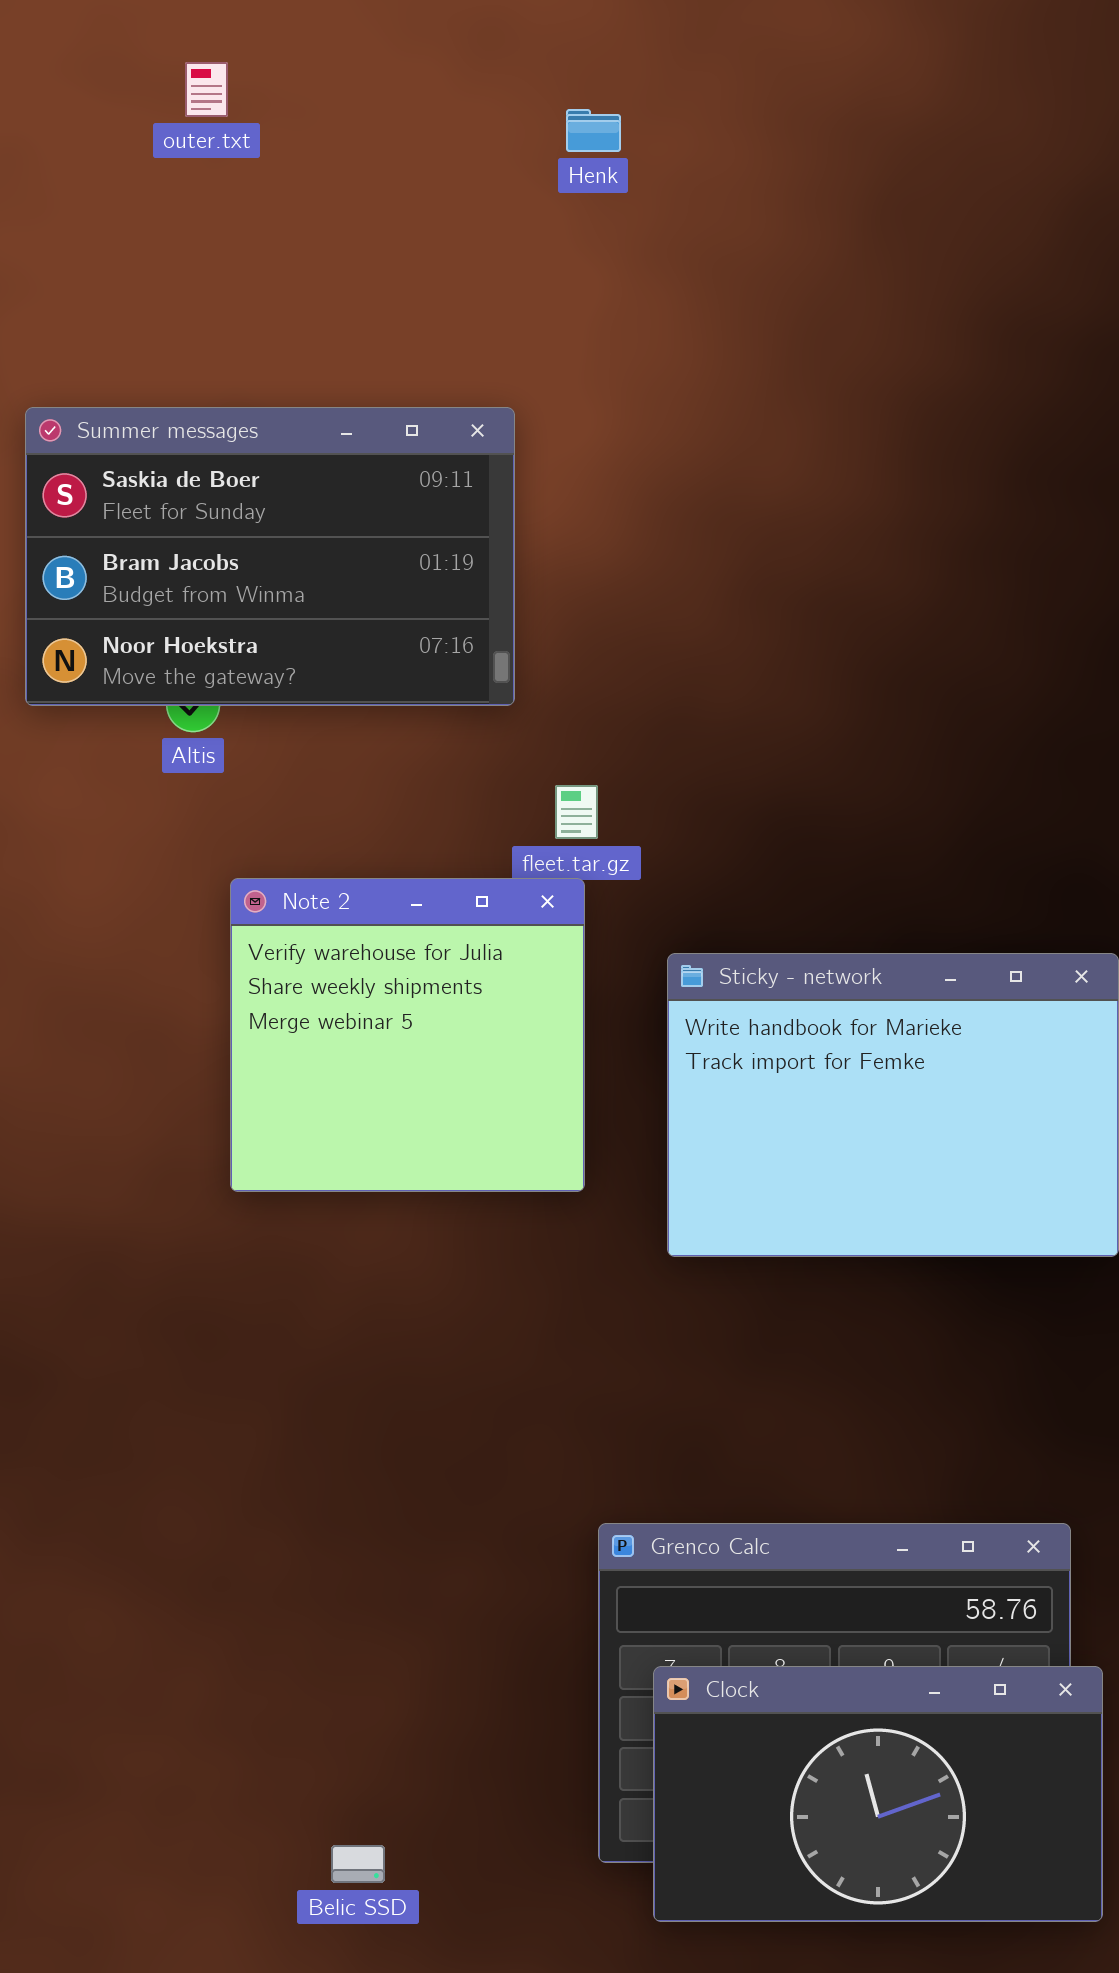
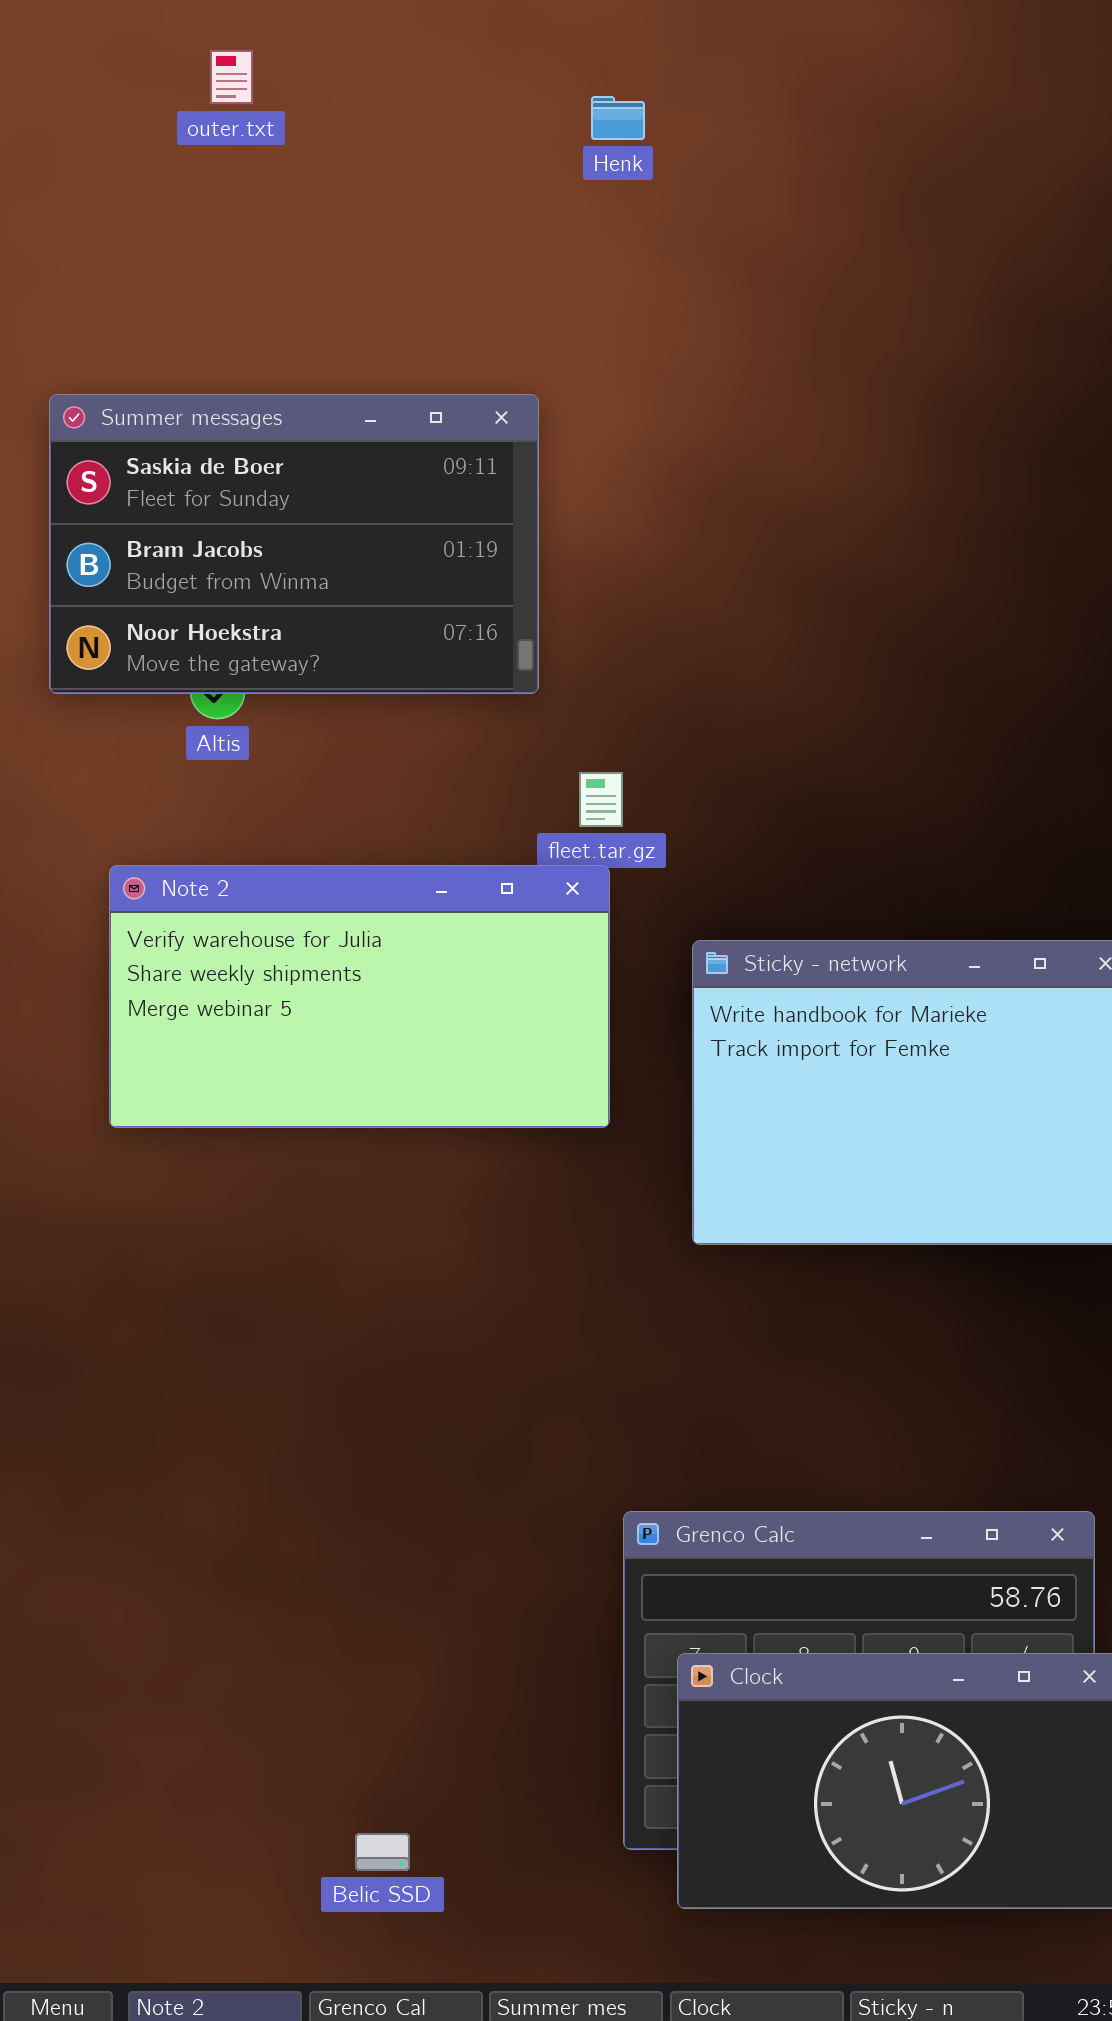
Note 2: [230,878,585,1192] -> [109,865,610,1128], resized

